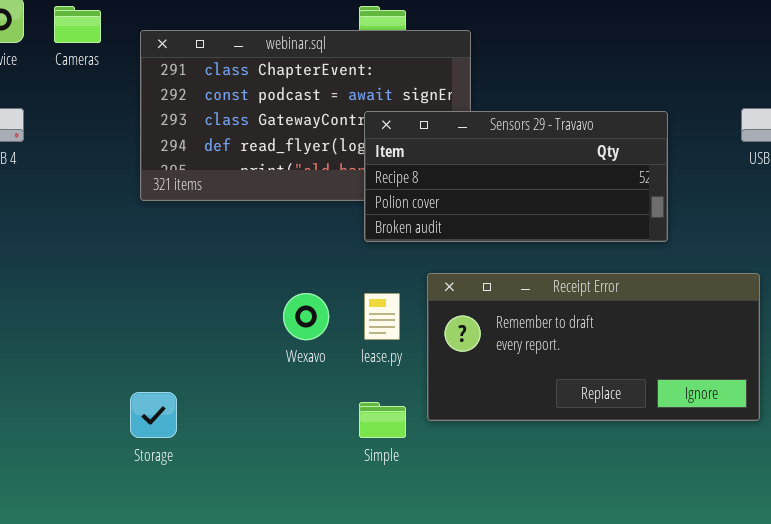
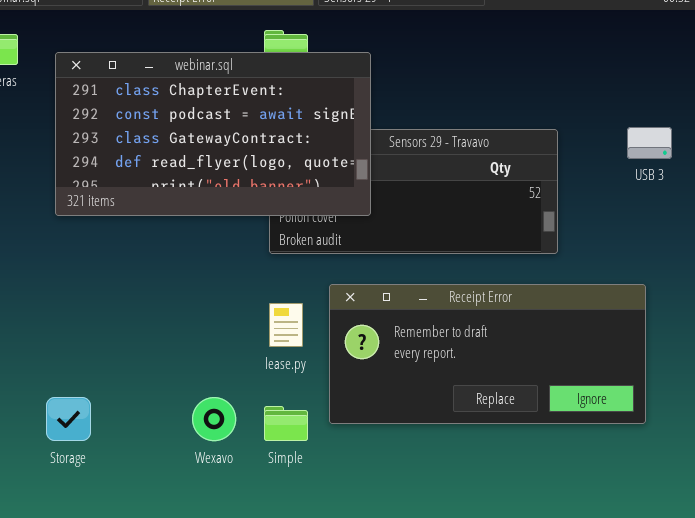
webinar.sql: [140,30,471,201] -> [55,52,371,216], raised
Wexavo: [283,293,329,340] -> [192,397,236,441], moved

